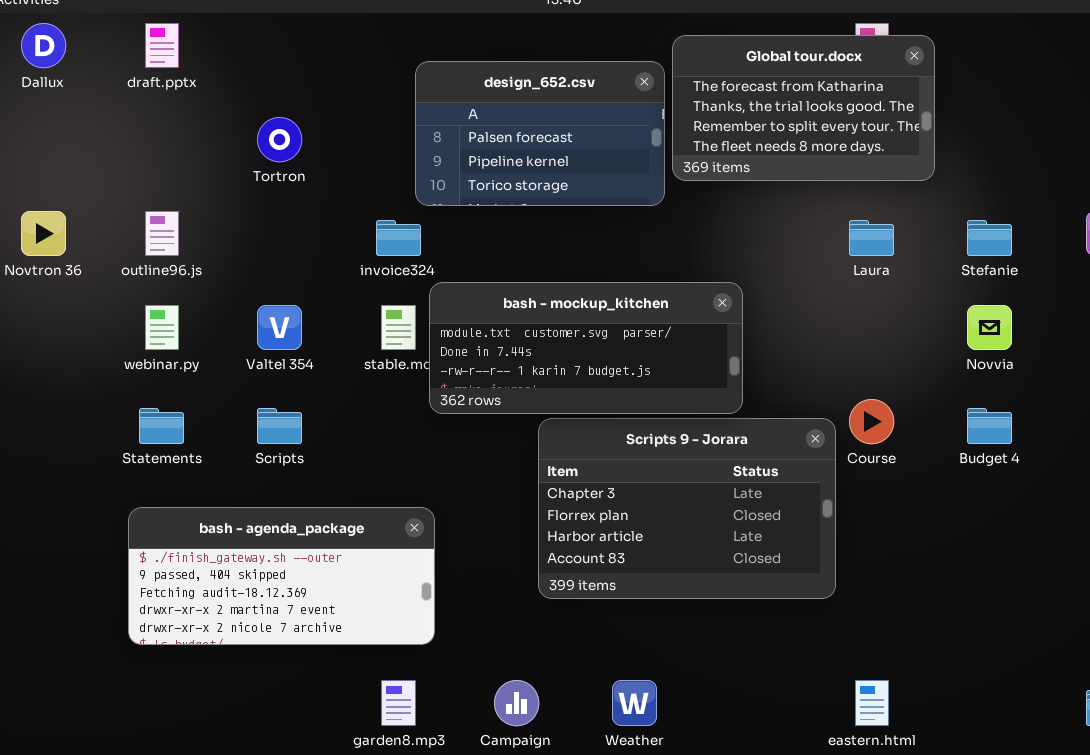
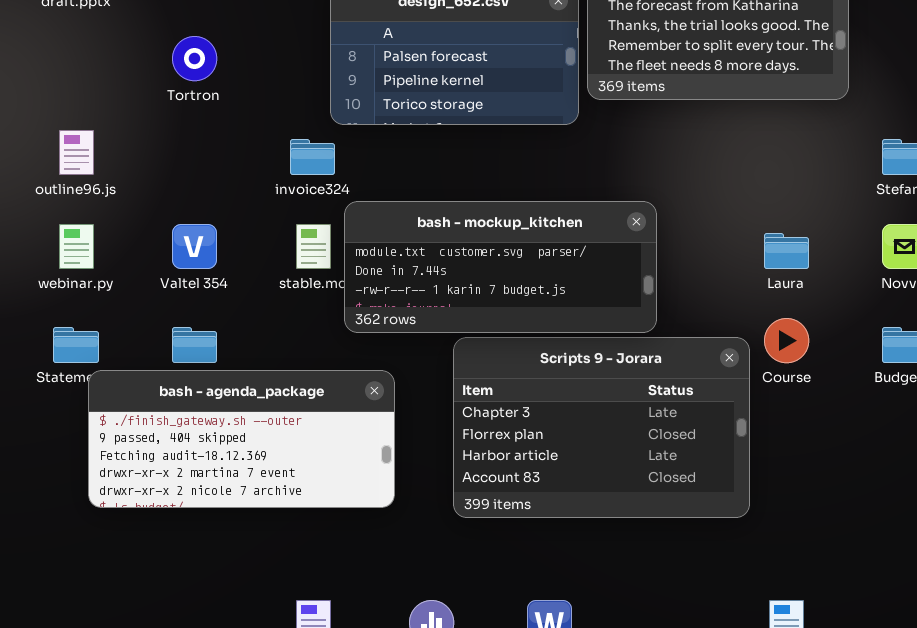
Laura: [849,220,894,256] -> [764,233,809,269], moved
bash - agenda_package: [128,507,435,645] -> [88,370,395,508], moved

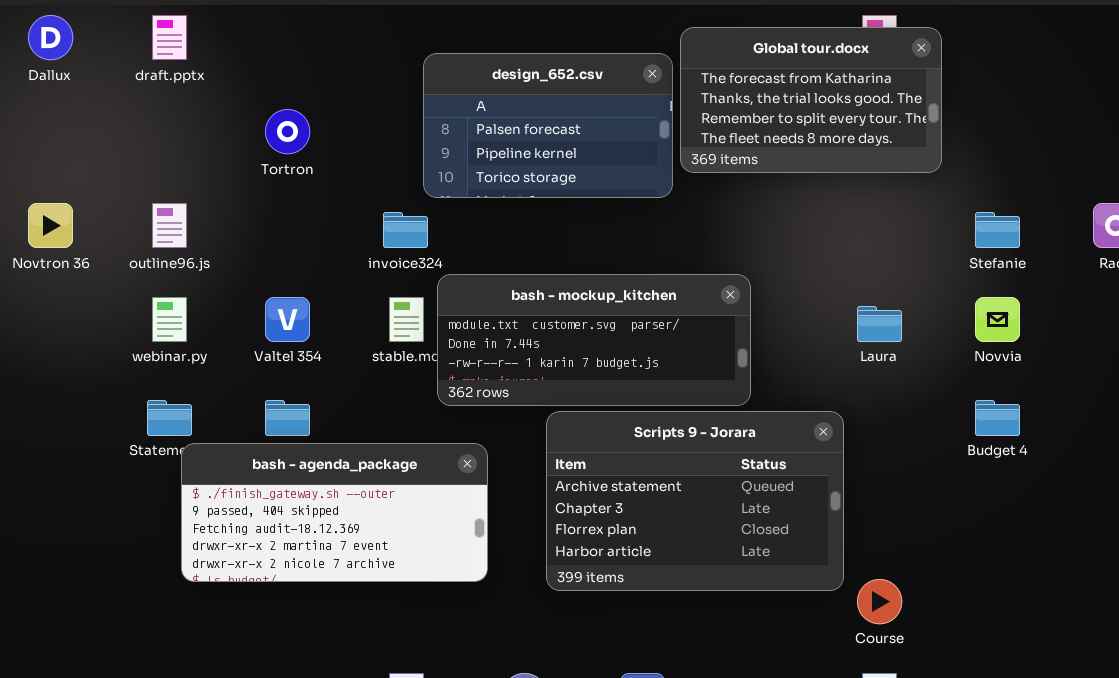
Course: [764,318,809,363] -> [857,579,902,624], moved
Scripts 9 - Jorara: [453,337,750,518] -> [546,411,844,591], scrolled up 1 row

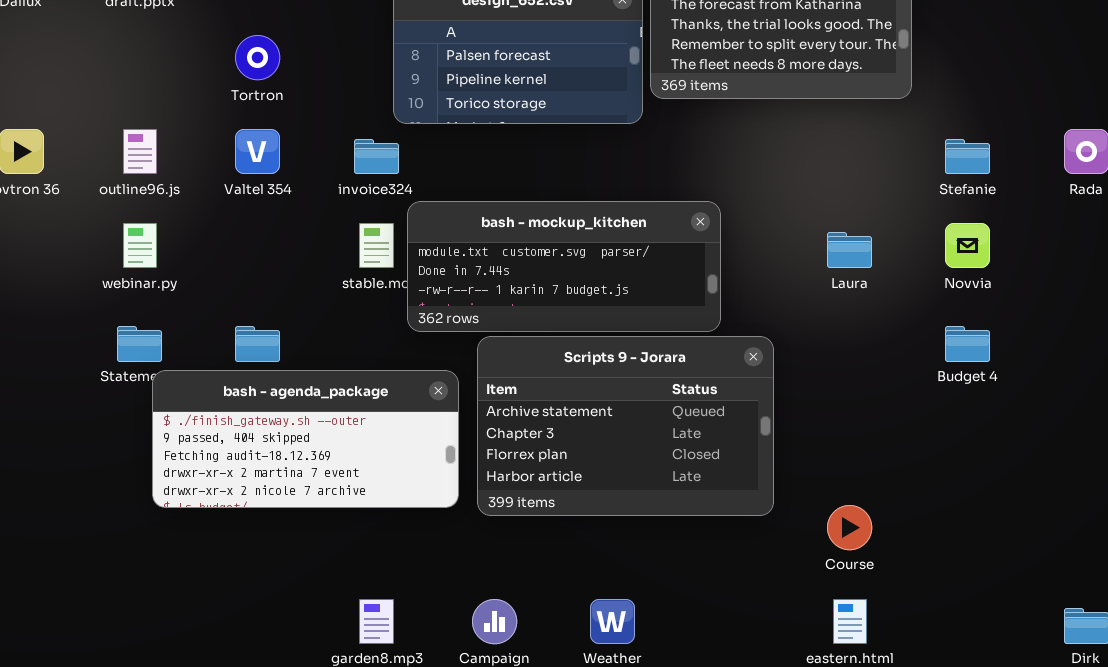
Valtel 354: [265,297,310,342] -> [235,129,280,174], moved
Scripts 9 - Jorara: [546,411,844,591] -> [477,336,774,516], moved

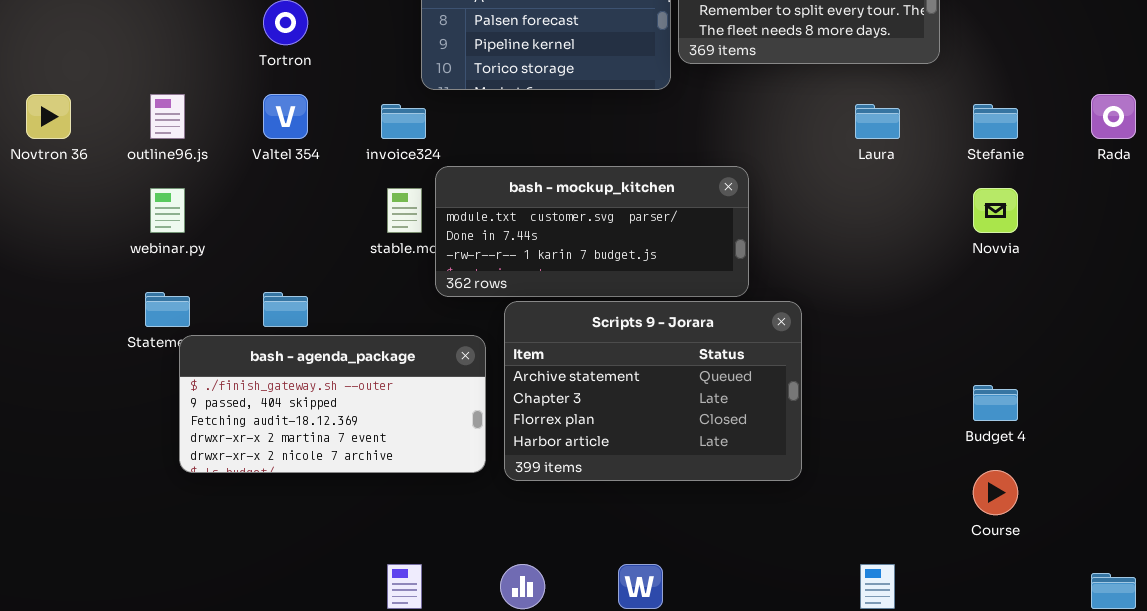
Laura: [827,232,872,268] -> [855,104,900,139], moved
Budget 4: [945,326,990,362] -> [973,385,1018,421], moved
Course: [827,505,872,550] -> [973,470,1018,515], moved

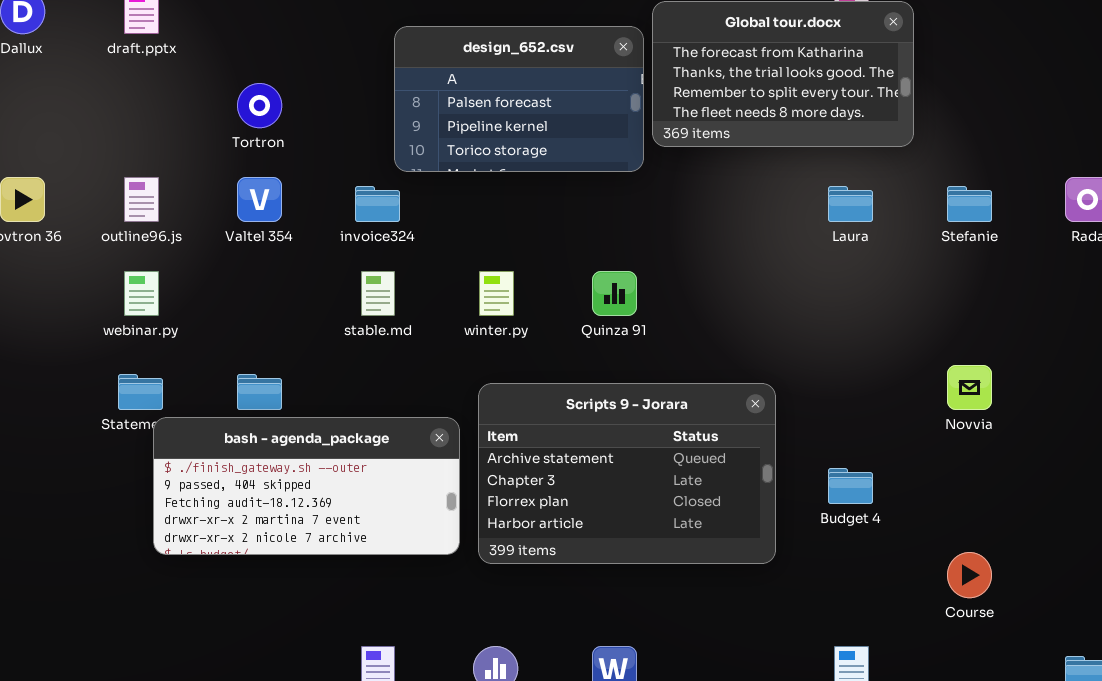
bash - mockup_kitchen: [435,166,749,297] -> none, closed
Novvia: [973,188,1018,233] -> [947,365,992,410], moved
Budget 4: [973,385,1018,421] -> [828,468,873,504], moved

